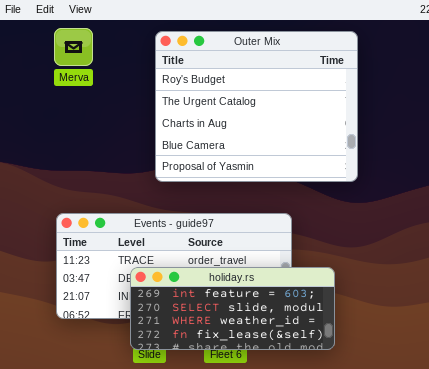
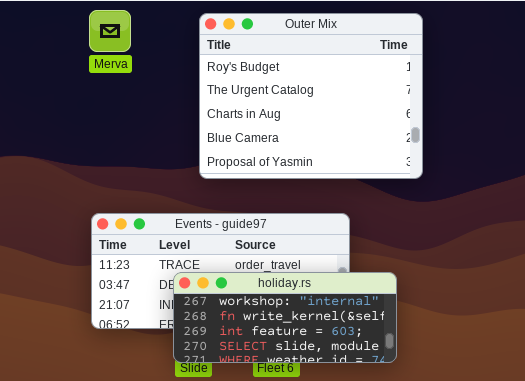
holiday.rs: [130,267,335,350] -> [173,272,397,363], scrolled up 2 rows

